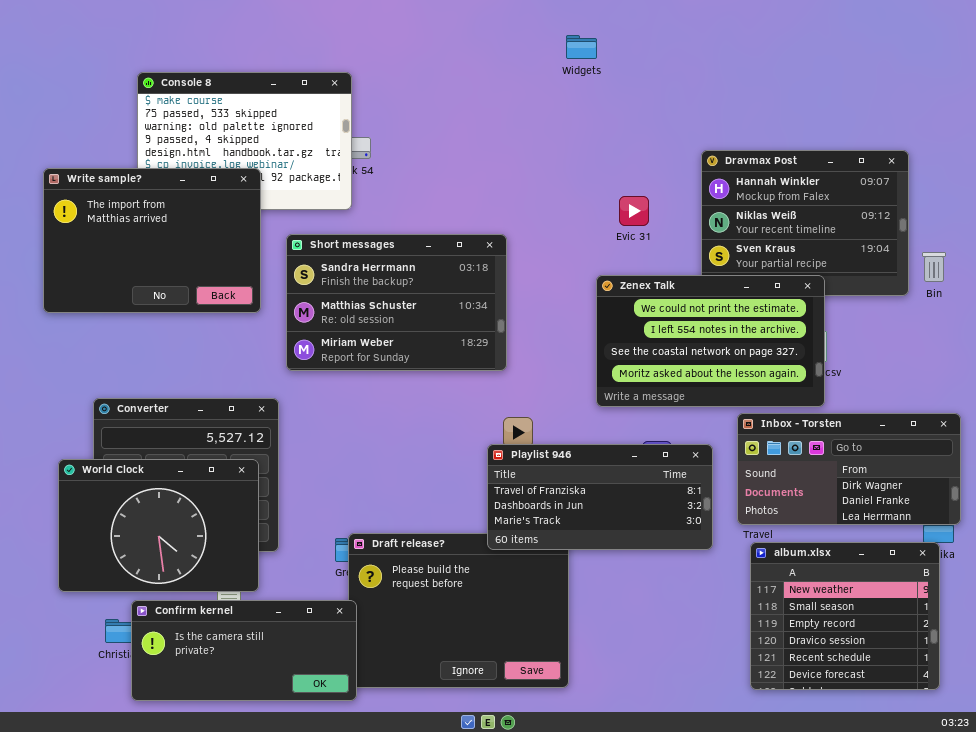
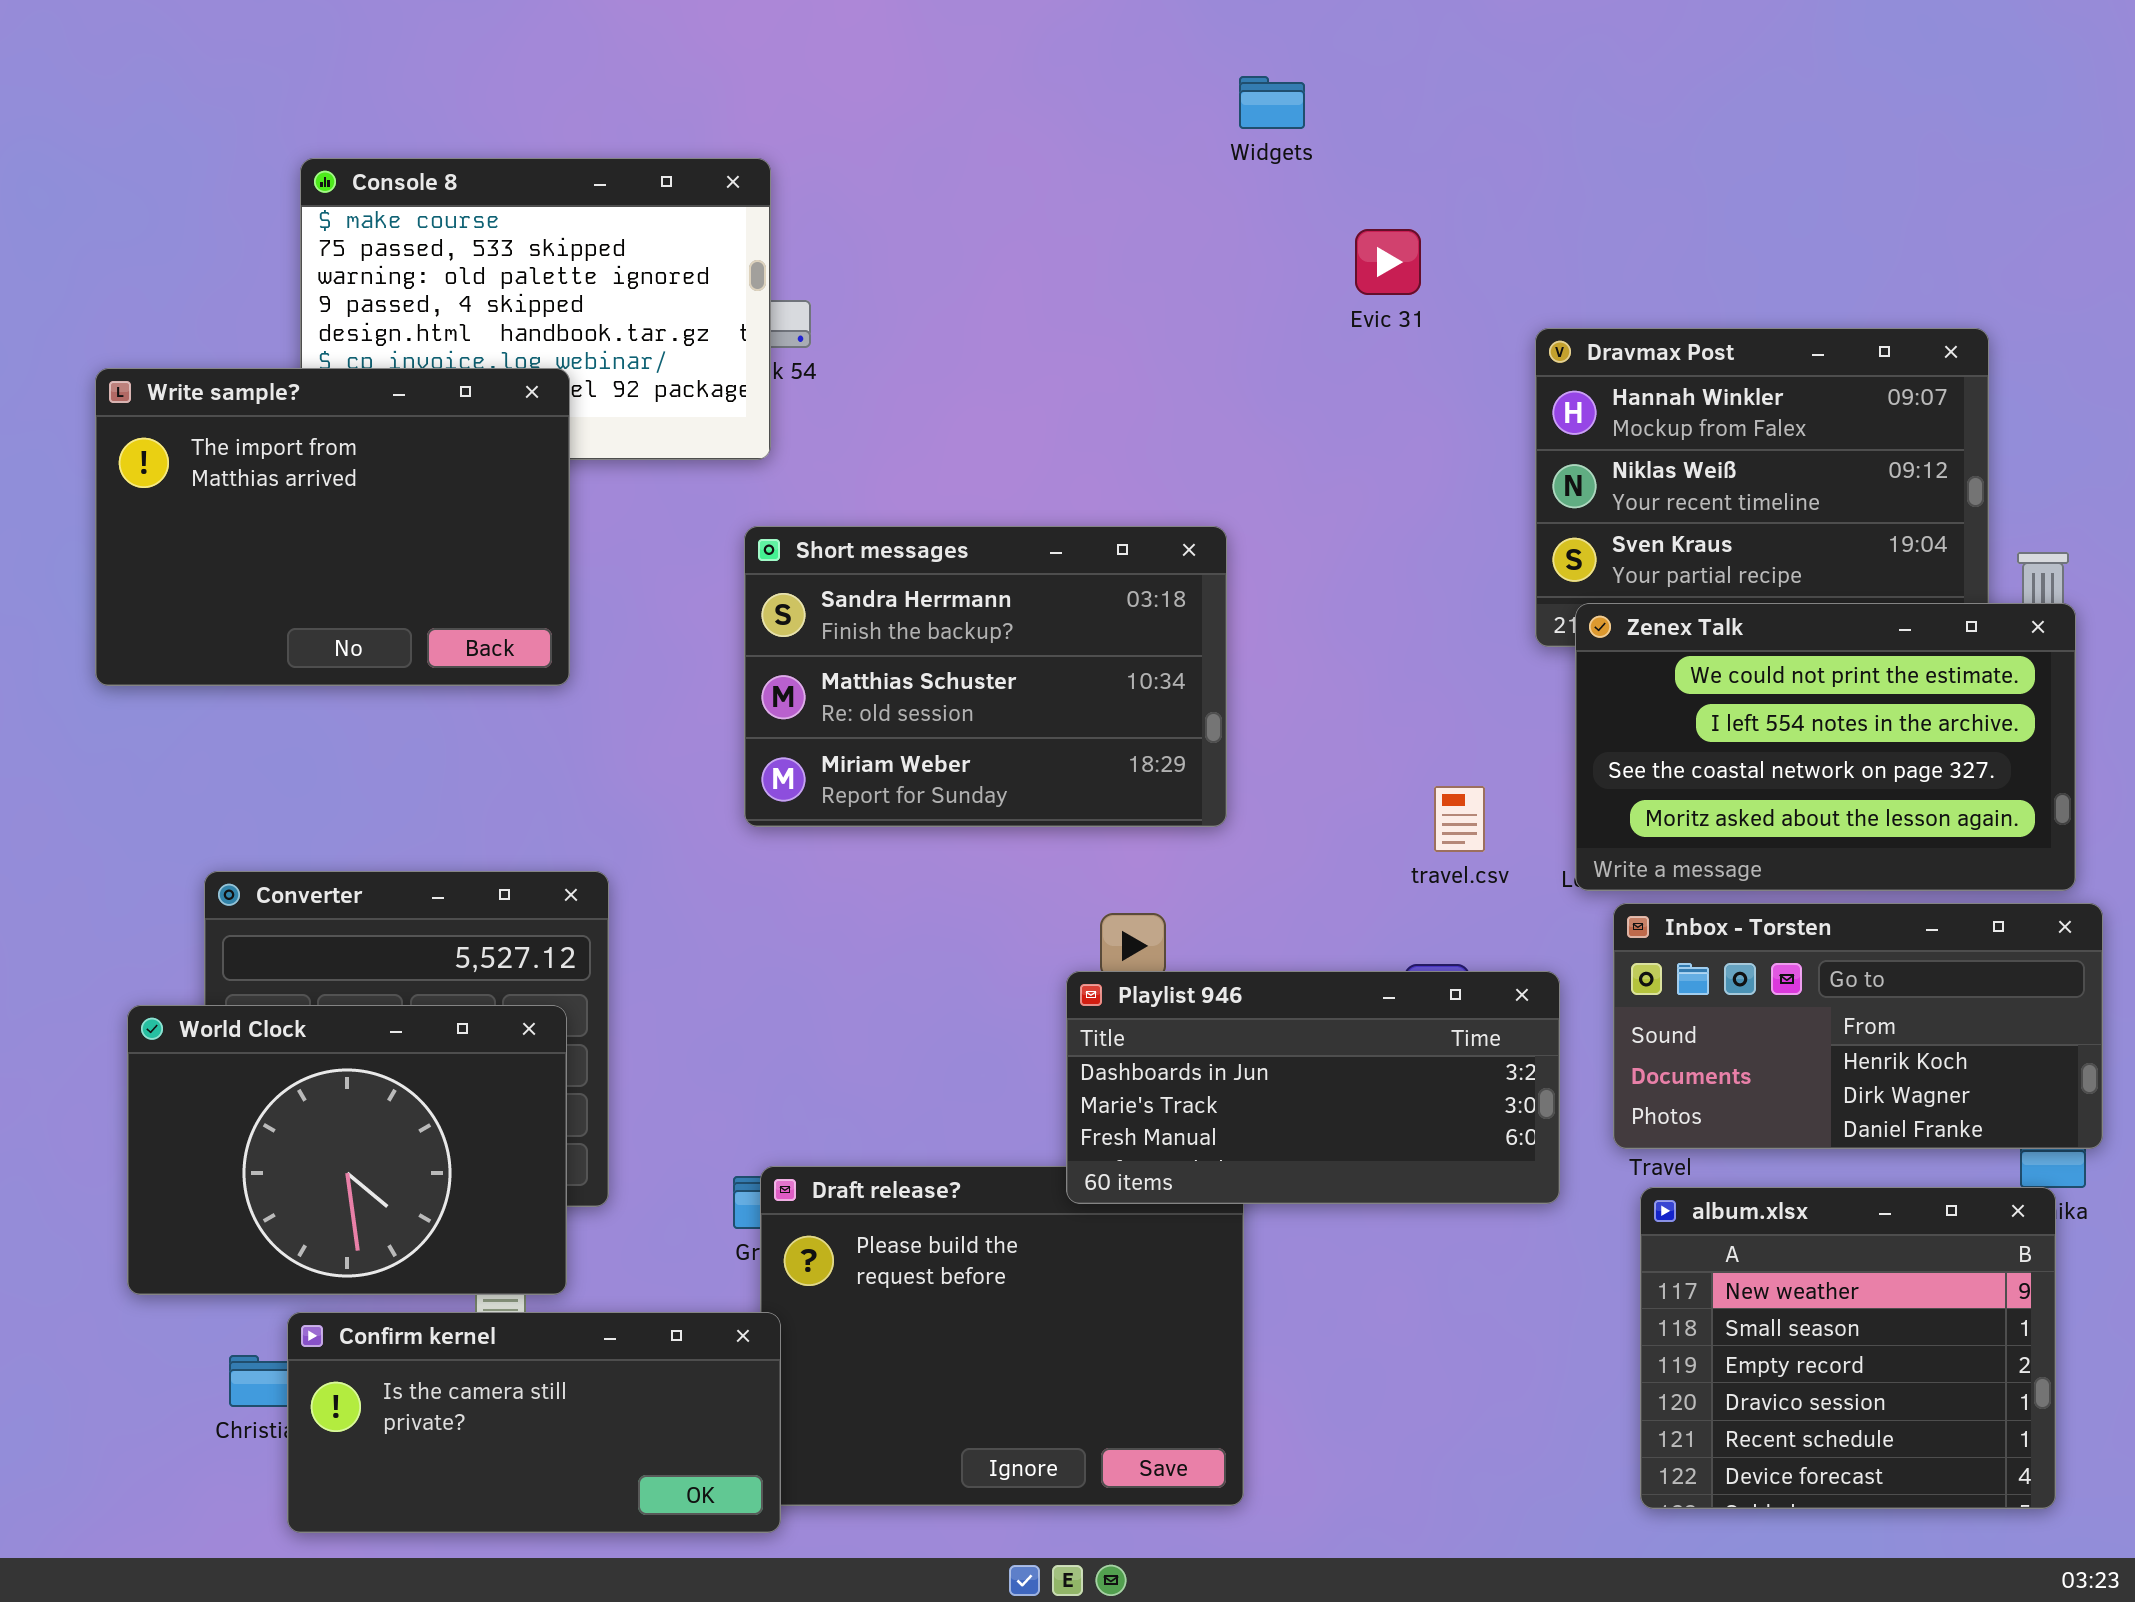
Evic 31: [619,196,649,226] -> [1355,229,1421,295], moved
Short messages: [286,234,507,371] -> [744,526,1227,827], moved
Zenex Talk: [596,275,825,407] -> [1575,603,2076,891], moved
Inbox - Torsten: [737,413,961,525] -> [1613,903,2103,1149], scrolled up 1 row
Playlist 946: [487,444,713,550] -> [1066,971,1560,1204], scrolled down 1 row

